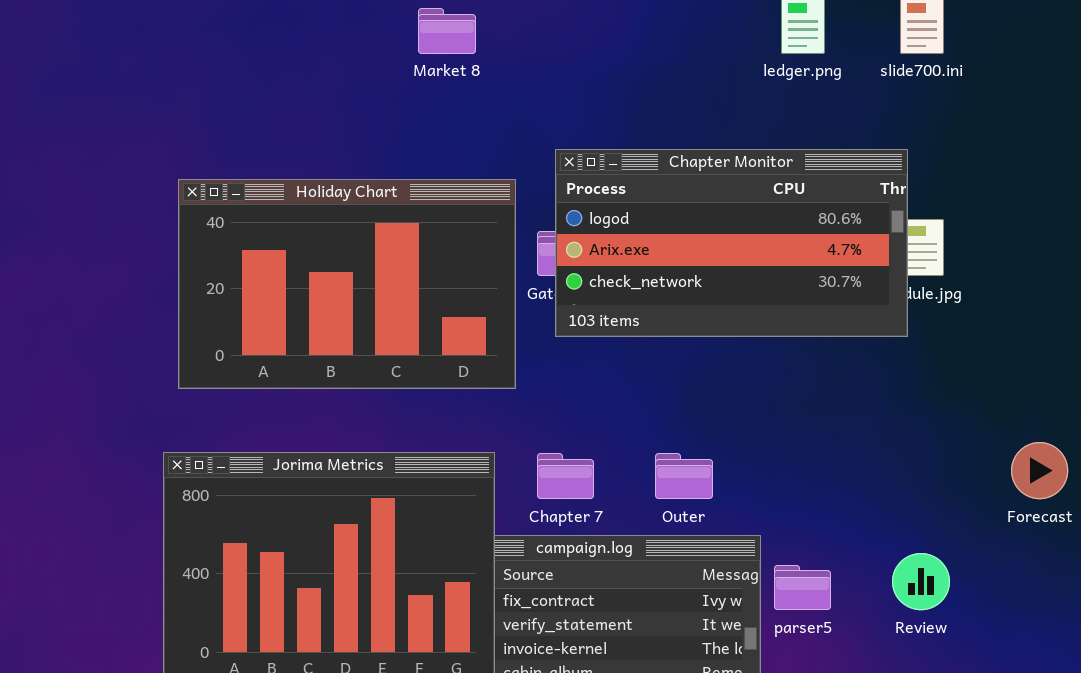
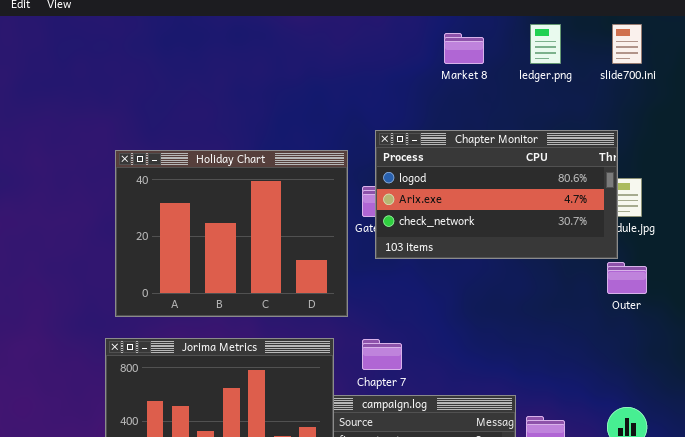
Market 8: [418,8,476,54] -> [444,33,484,64], moved
Holiday Chart: [178,179,516,389] -> [115,150,348,317], resized
Outer: [655,453,713,499] -> [607,262,647,294], moved

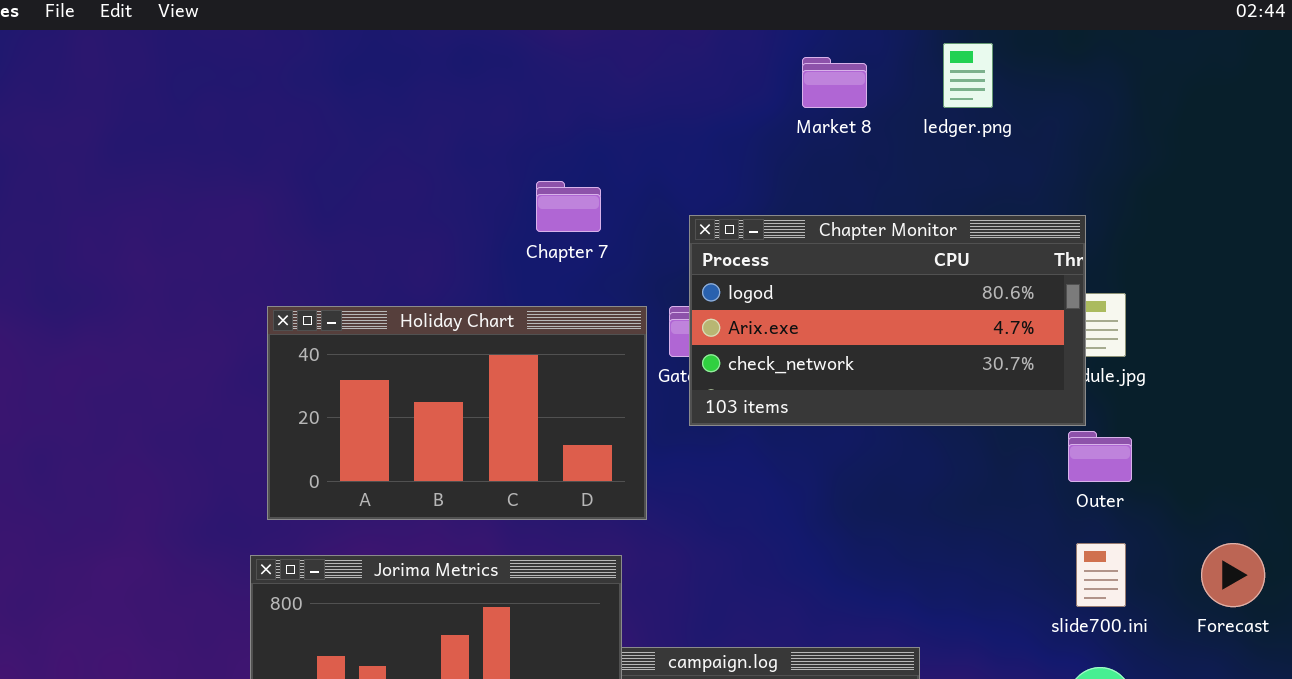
slide700.ini: [612,24,642,64] -> [1076,543,1126,607], moved
Holiday Chart: [115,150,348,317] -> [267,306,647,520], resized
Chapter 7: [362,339,402,370] -> [536,181,601,232], moved

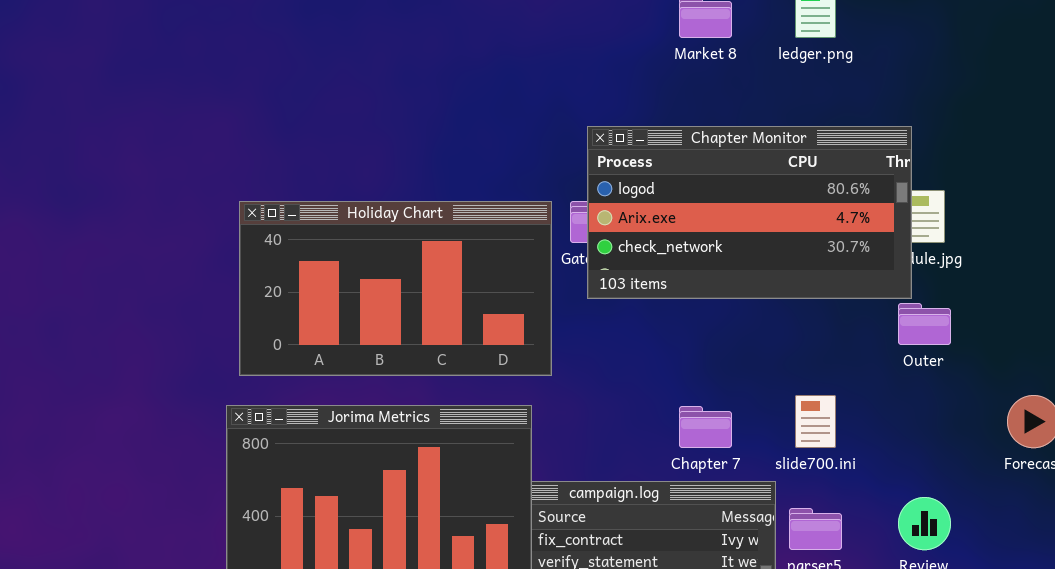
Chapter 7: [536,181,601,232] -> [679,406,732,448], moved
slide700.ini: [1076,543,1126,607] -> [795,395,836,448], moved

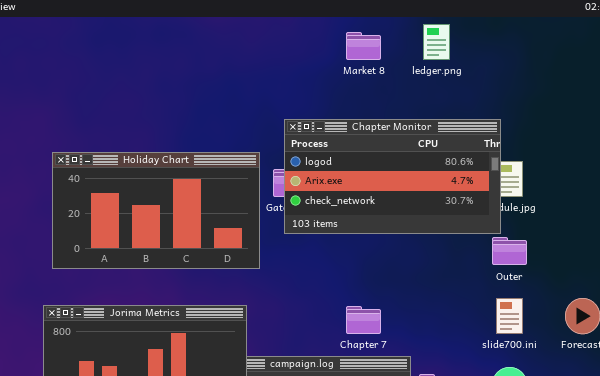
Holiday Chart: [239,201,552,376] -> [52,152,260,269], moved
slide700.ini: [795,395,836,448] -> [496,298,523,334], moved

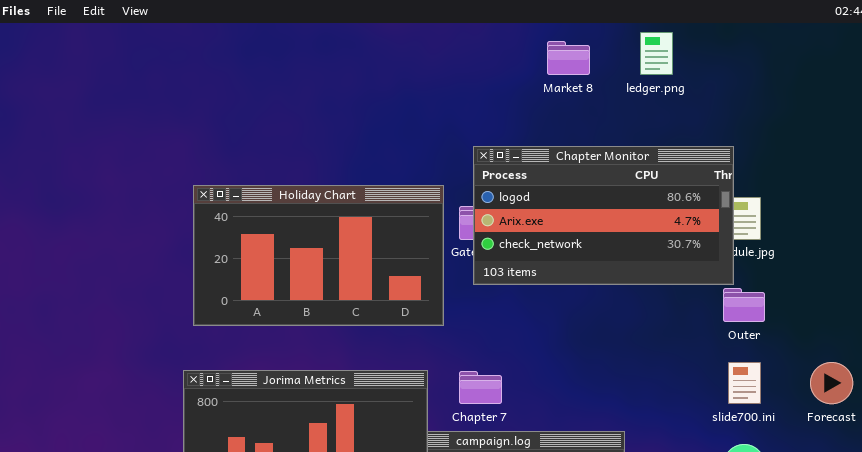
Chapter 7: [346,306,381,334] -> [459,371,502,404], moved

